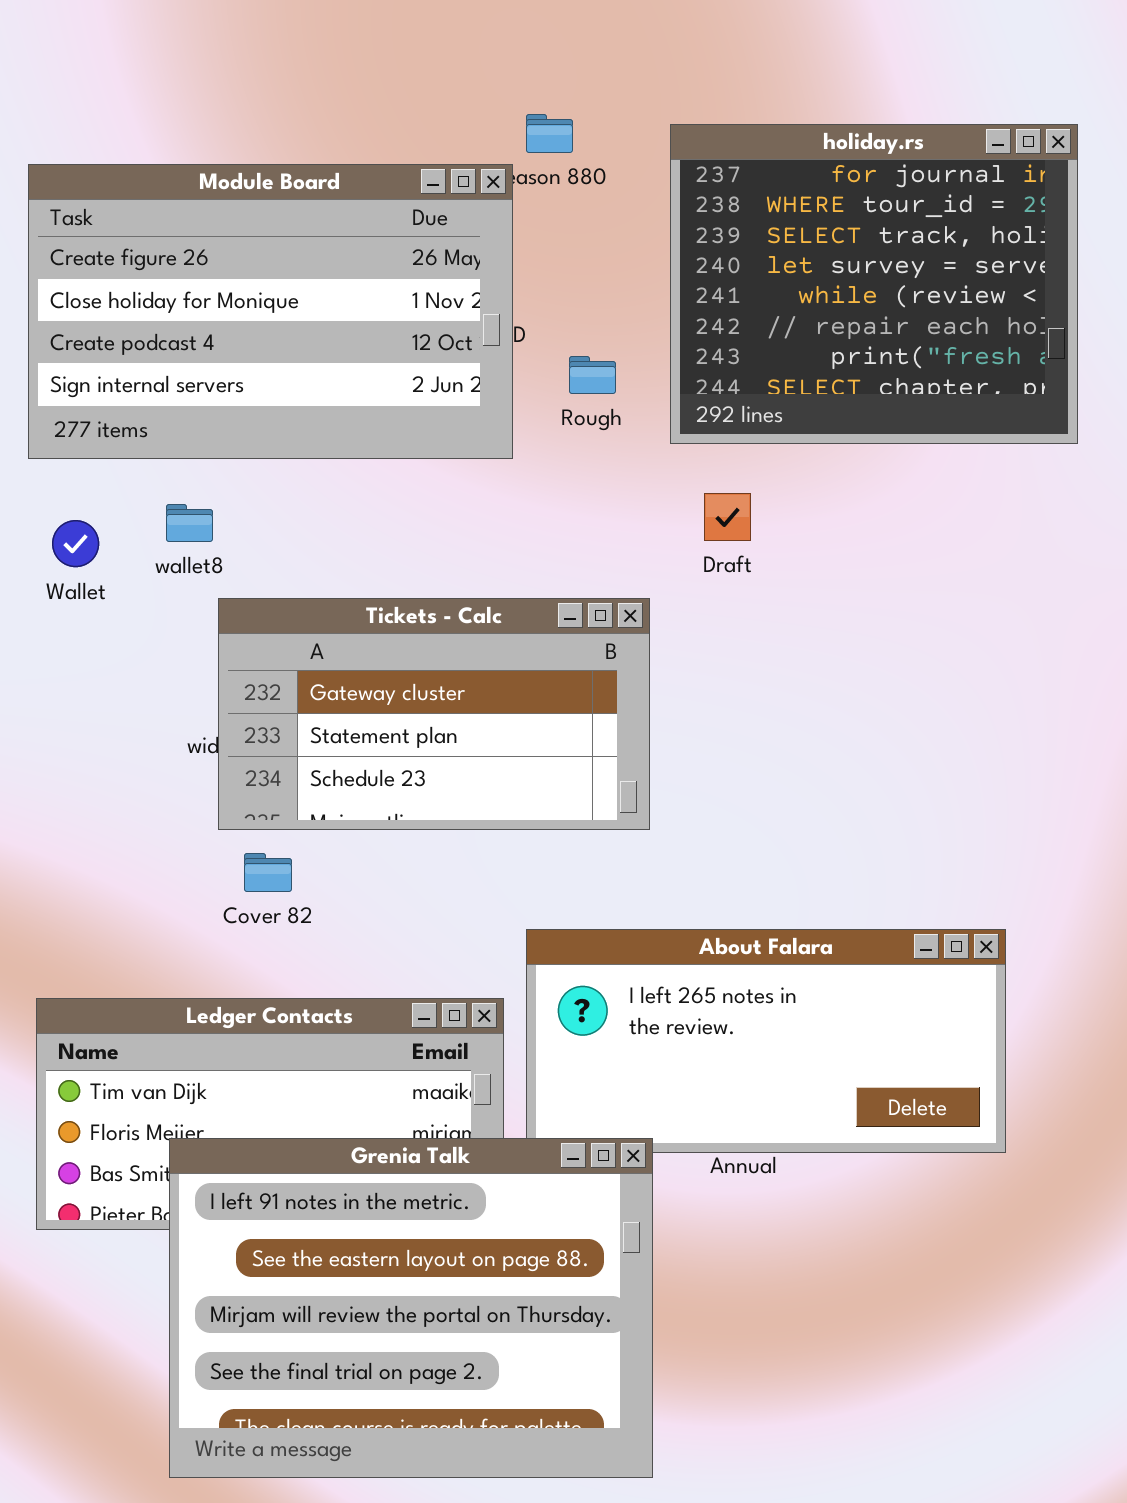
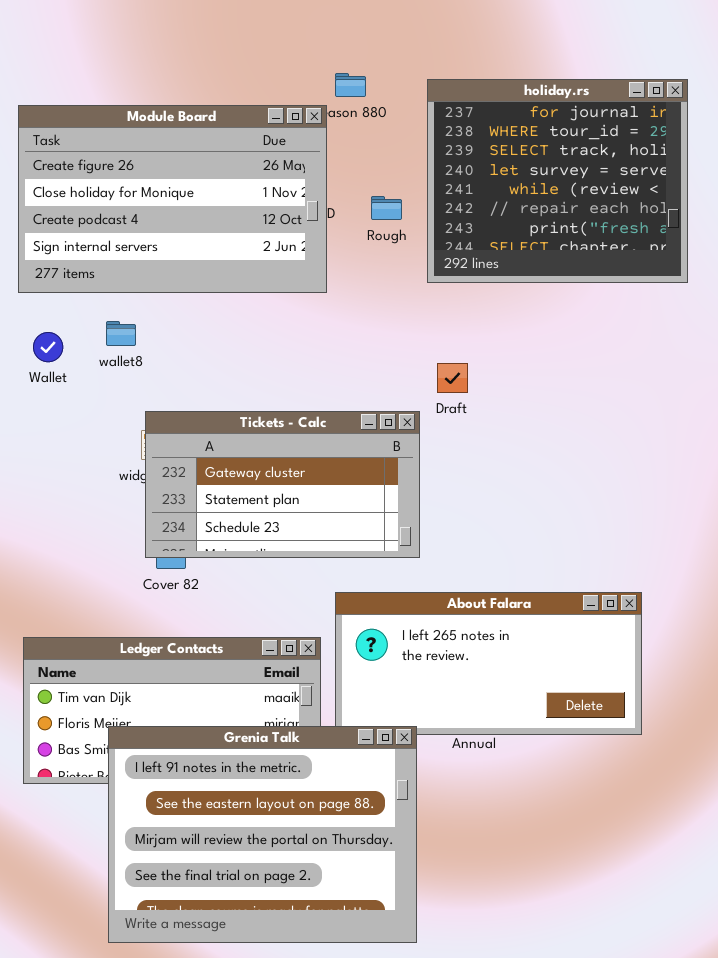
Rough: [569,356,616,394] -> [371,196,402,220], moved
Draft: [704,493,751,541] -> [437,363,468,393], moved
Tickets - Calc: [218,598,650,830] -> [145,411,420,558], moved

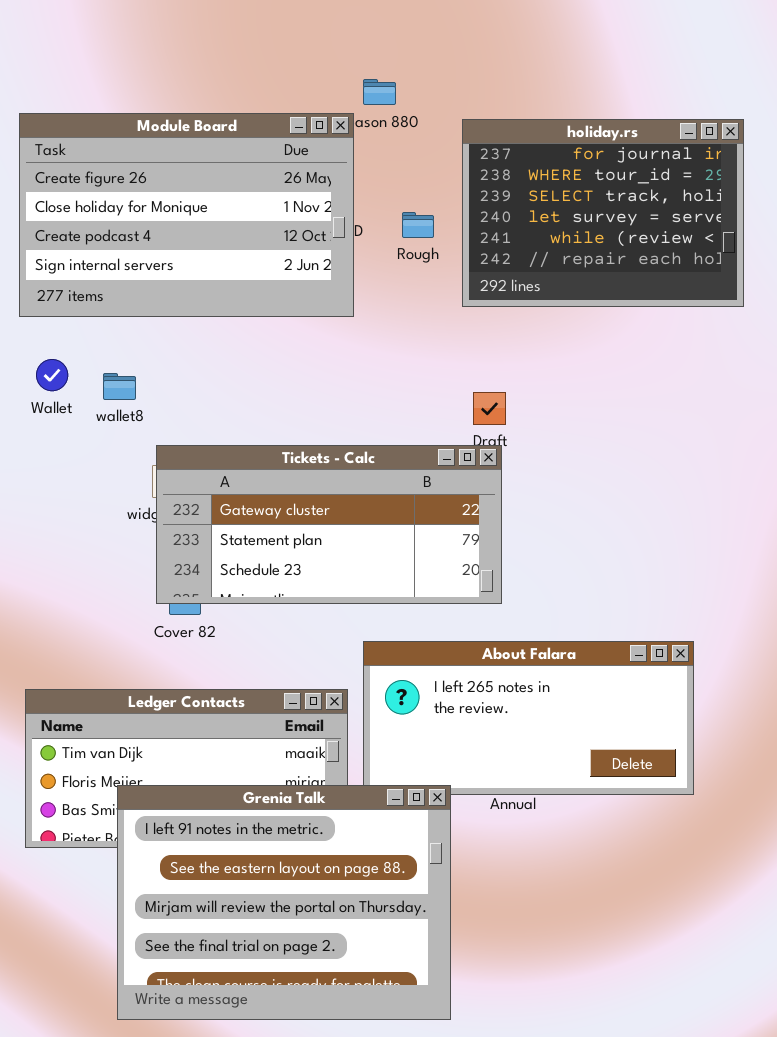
holiday.rs: [427,79,688,283] -> [462,119,744,307], resized
wallet8: [106,321,136,346] -> [103,373,136,400], moved
Tickets - Calc: [145,411,420,558] -> [156,445,502,604], resized

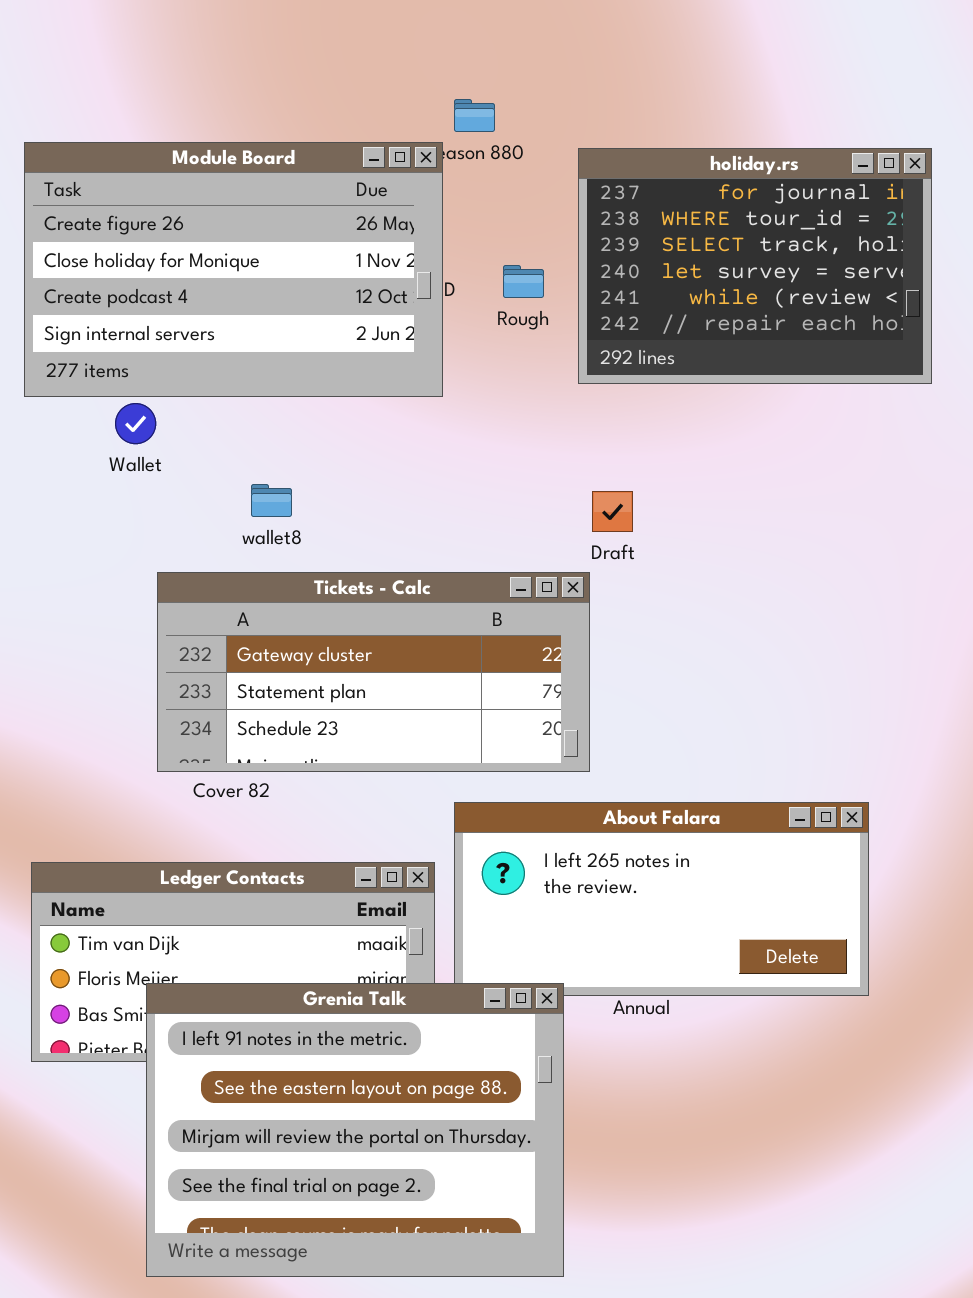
Wallet: [36,359,68,391] -> [115,403,156,444], moved
wallet8: [103,373,136,400] -> [251,484,292,517], moved
Tickets - Calc: [156,445,502,604] -> [157,572,590,772], moved

